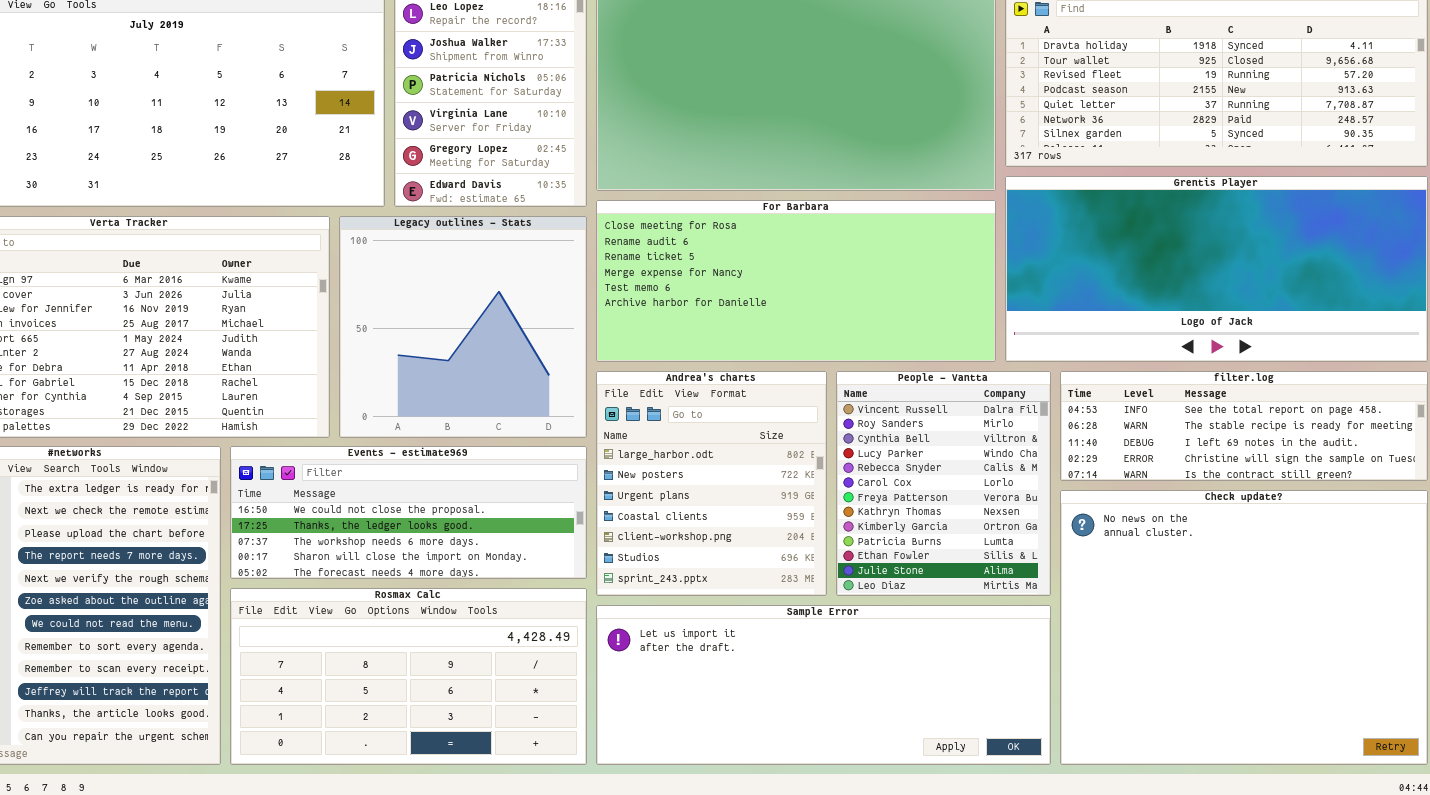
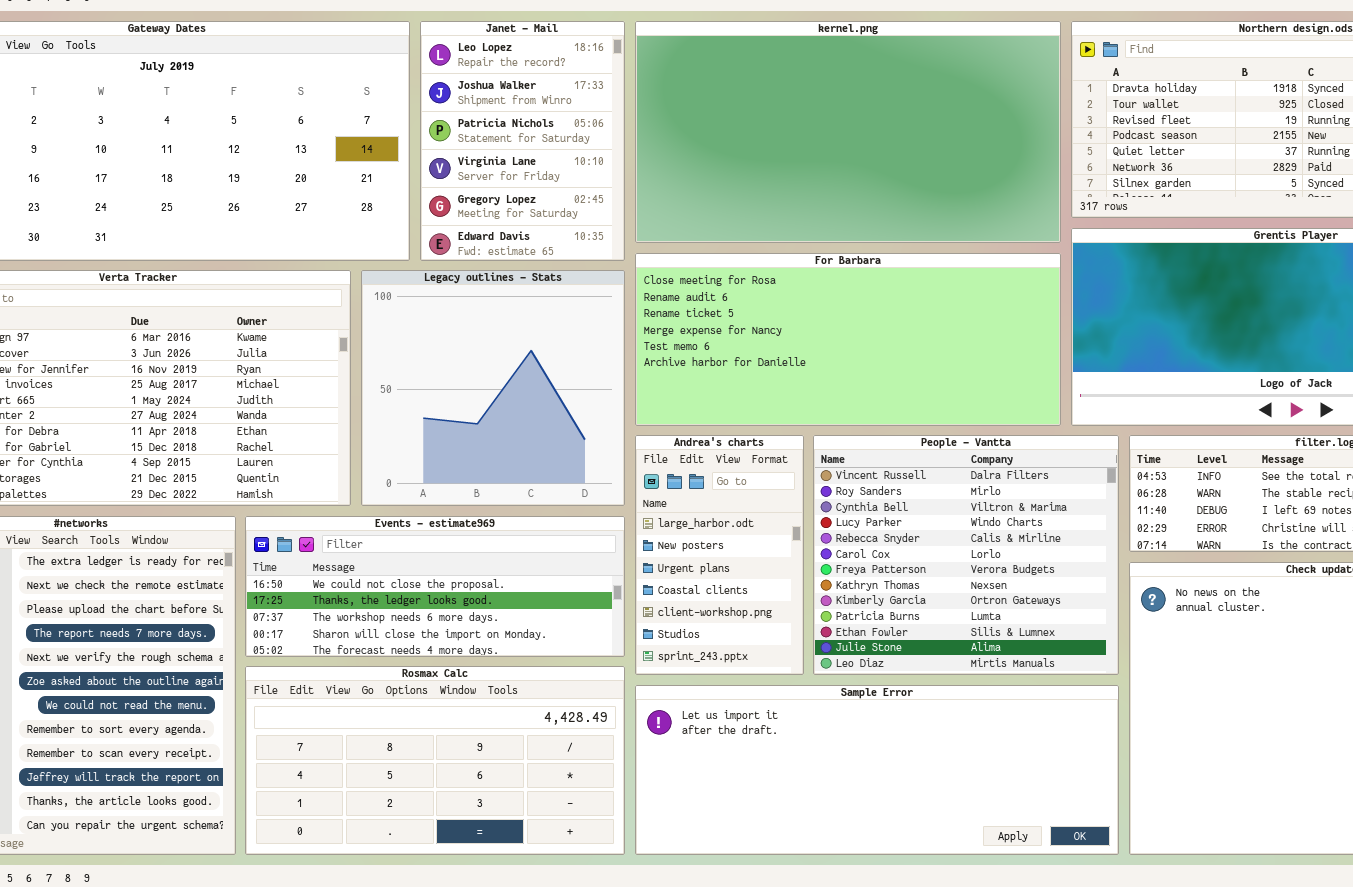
Andrea's charts: [596,371,827,596] -> [635,435,804,675], resized
People - Vantta: [836,371,1051,596] -> [813,435,1119,675], resized

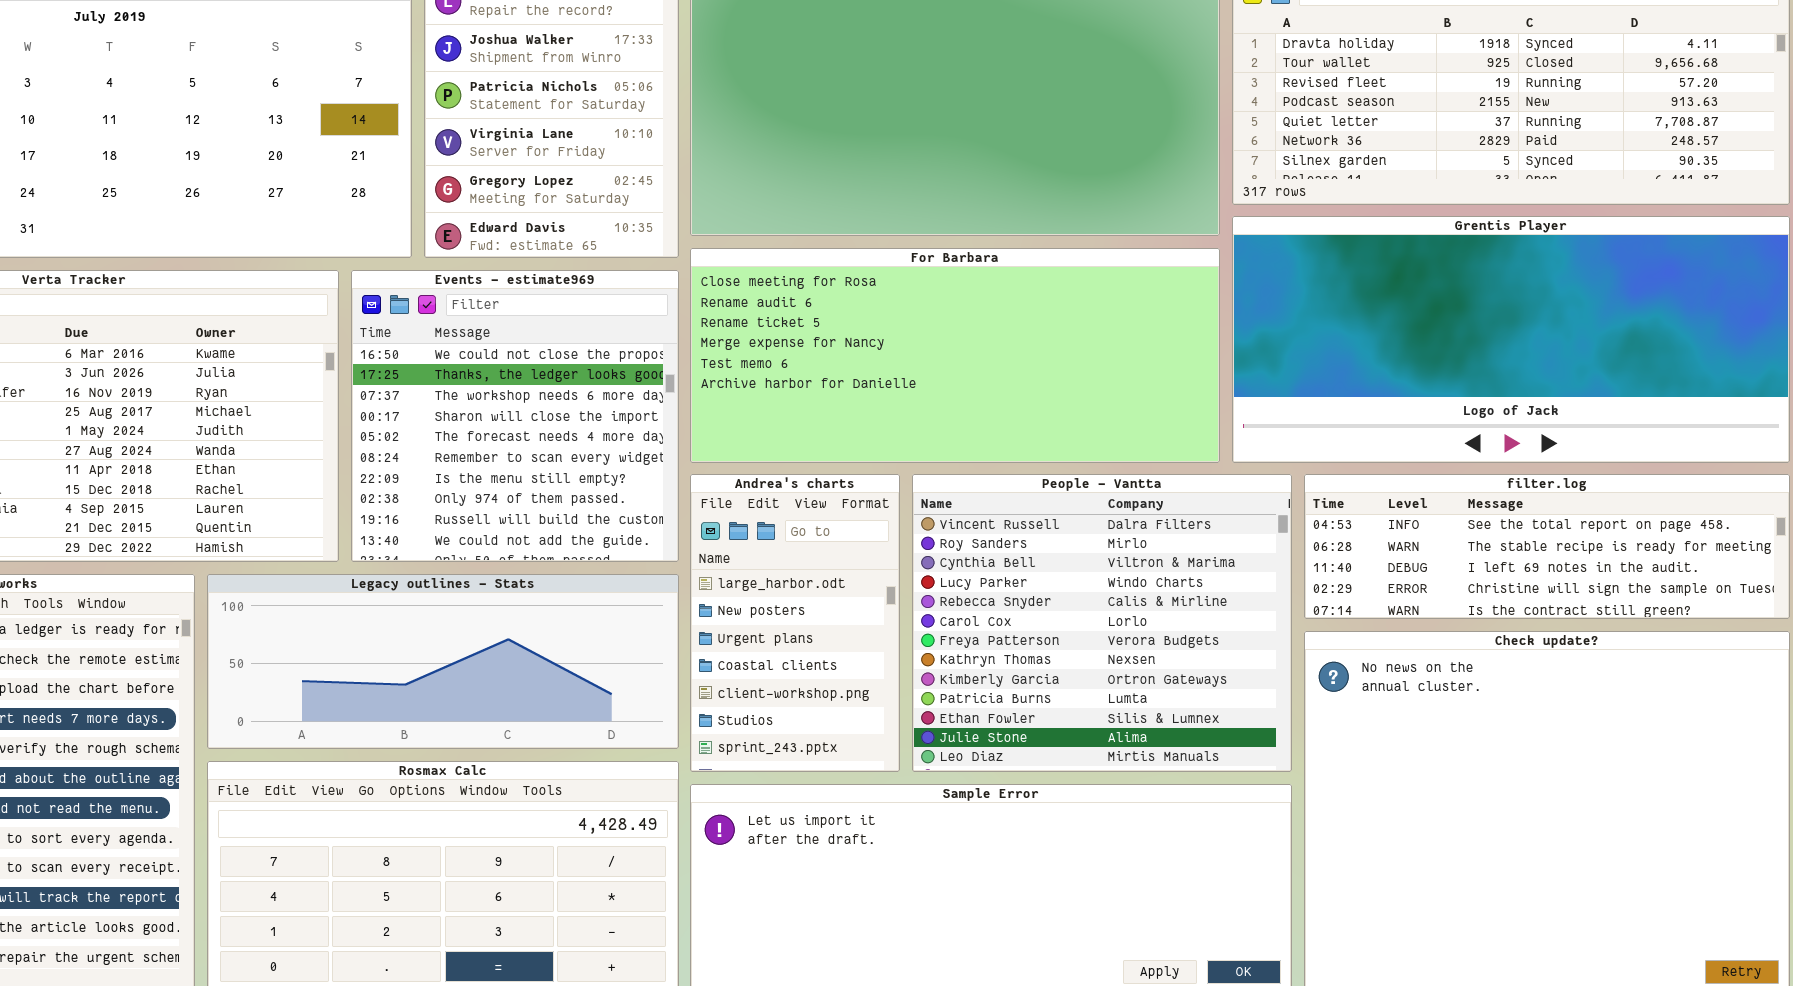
Legacy outlines - Stats: [361,270,625,506] -> [207,574,679,749], moved, resized
Events - estimate969: [245,516,625,657] -> [351,270,679,562], moved, resized

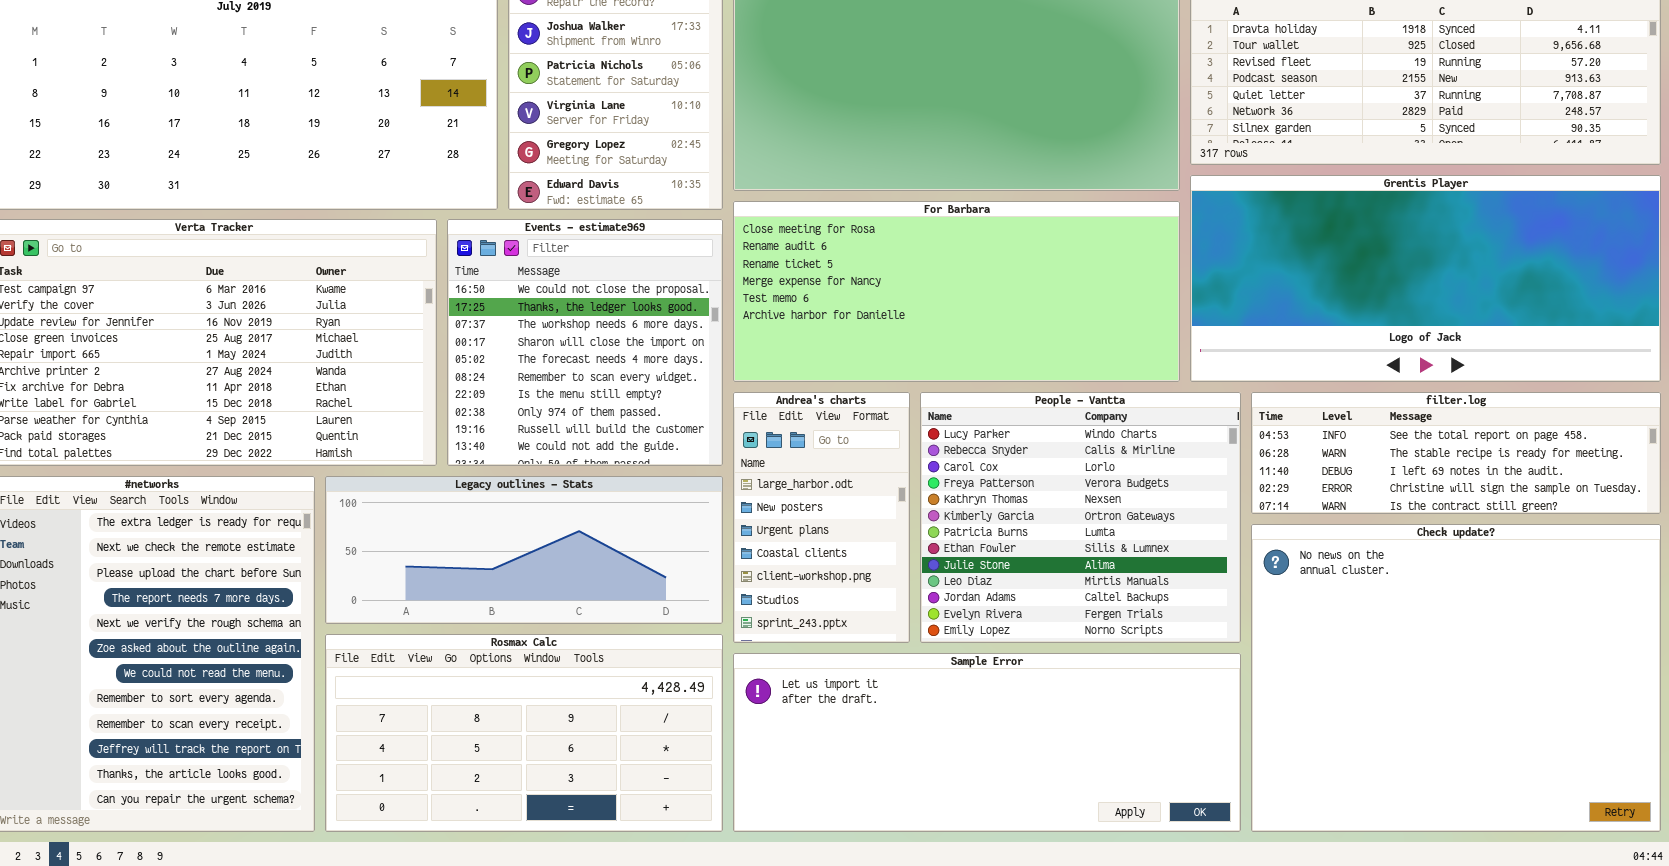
People - Vantta: [912,474,1292,772] -> [920,392,1241,643], scrolled down 3 rows

